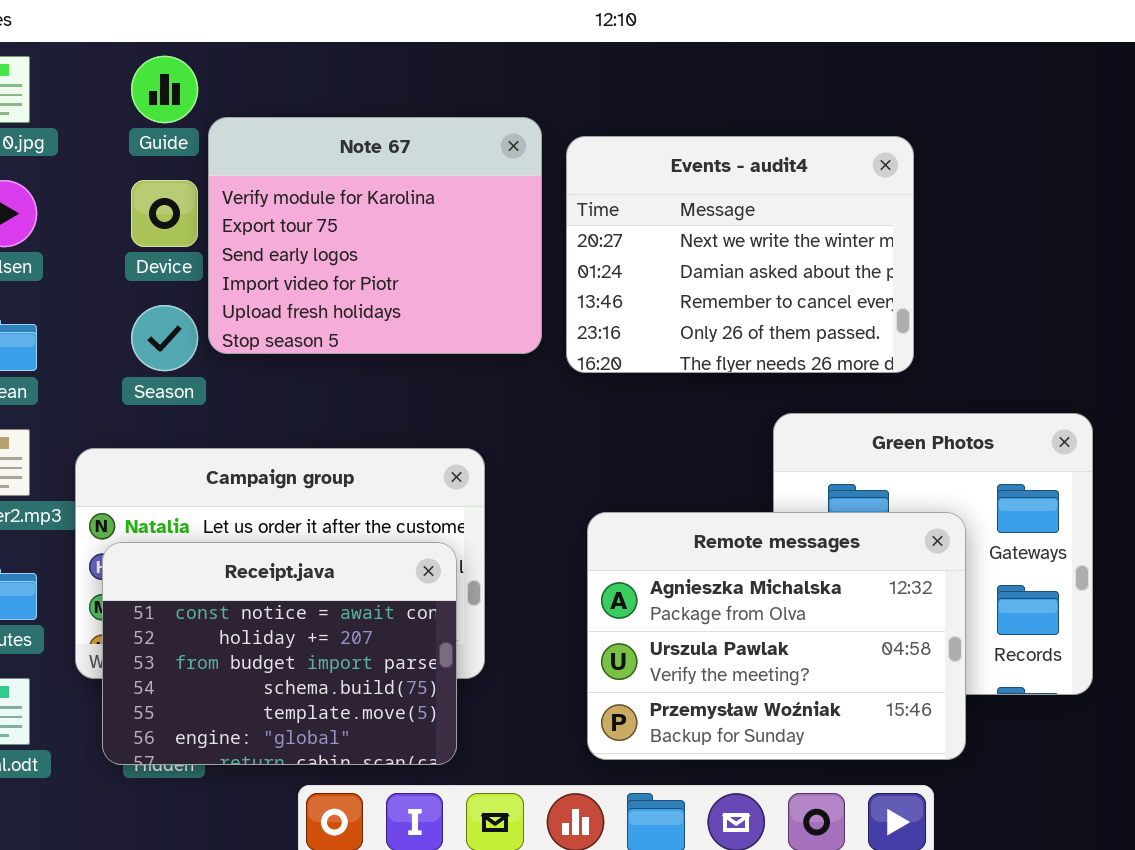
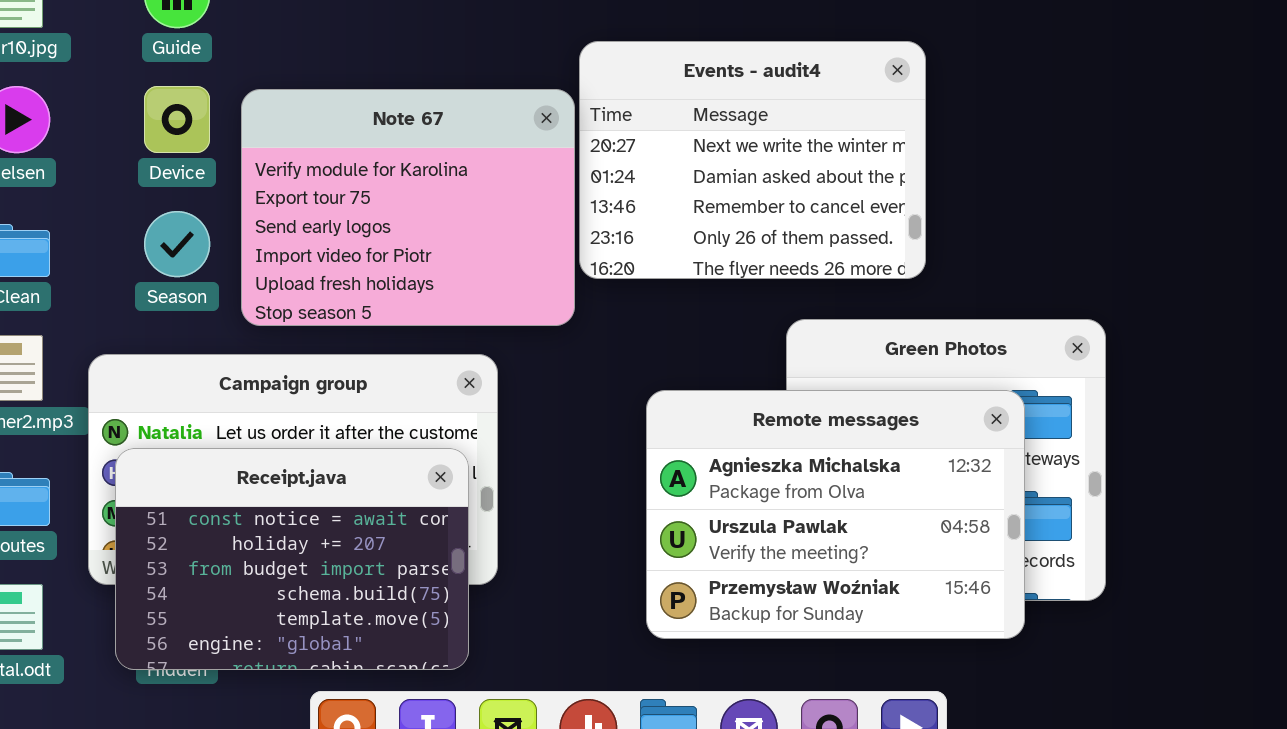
Note 67: [208,117,542,354] -> [241,89,575,326], moved
Remote messages: [587,512,966,760] -> [646,390,1025,639], moved

